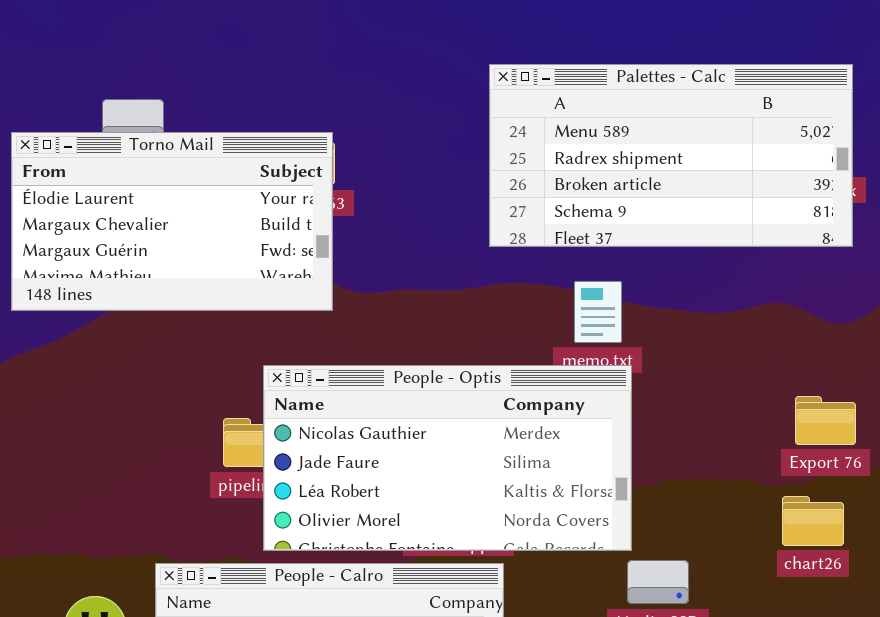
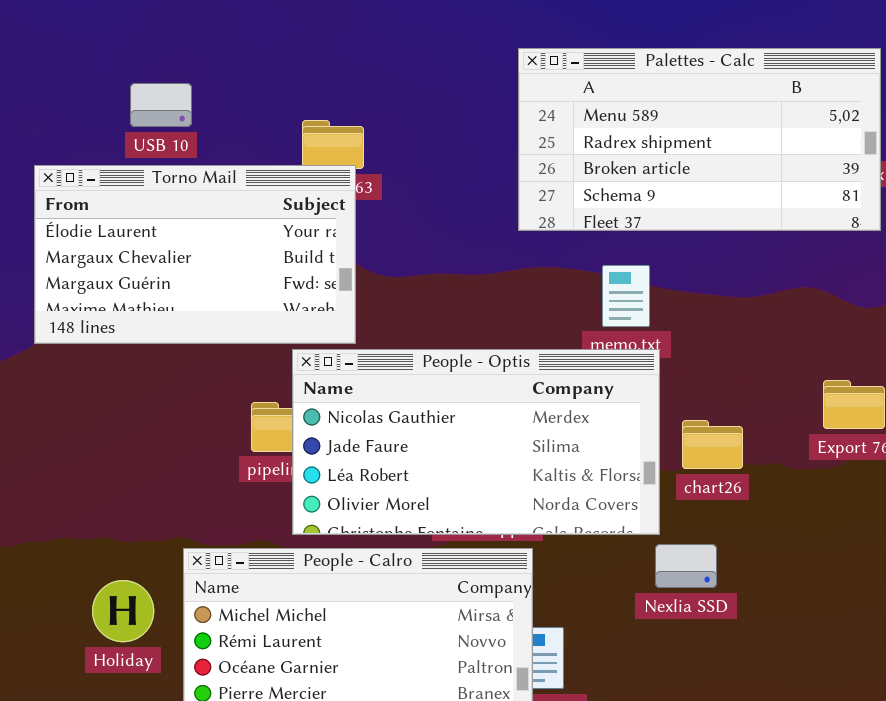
Torno Mail: [11,132,333,311] -> [34,165,356,344], moved
chart26: [782,496,844,546] -> [682,420,743,469], moved

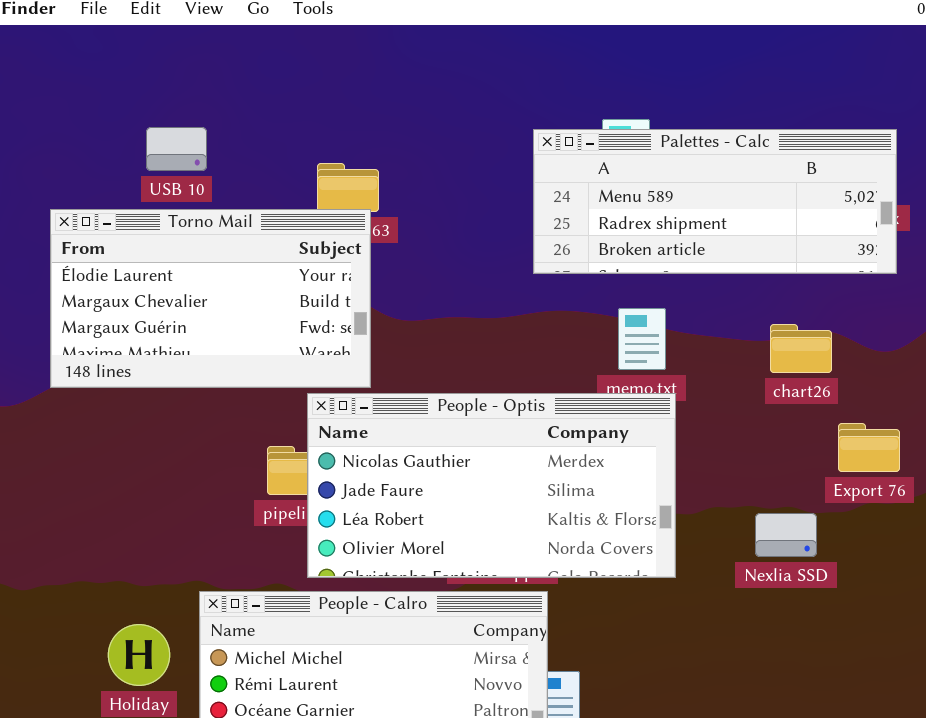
Palettes - Calc: [518,48,881,231] -> [533,129,897,274], resized
chart26: [682,420,743,469] -> [770,324,832,373], moved
Nexlia SSD: [655,544,717,588] -> [755,513,817,557], moved

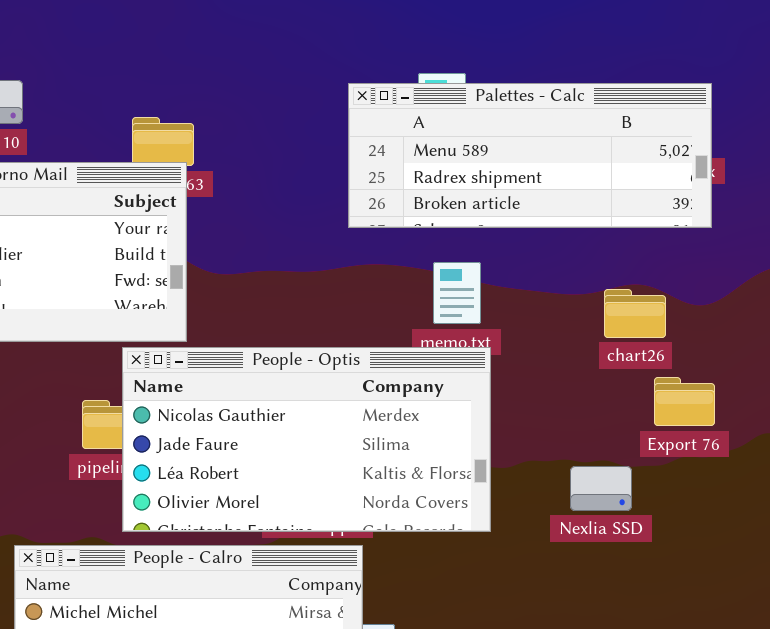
chart26: [770,324,832,373] -> [604,289,666,338], moved

